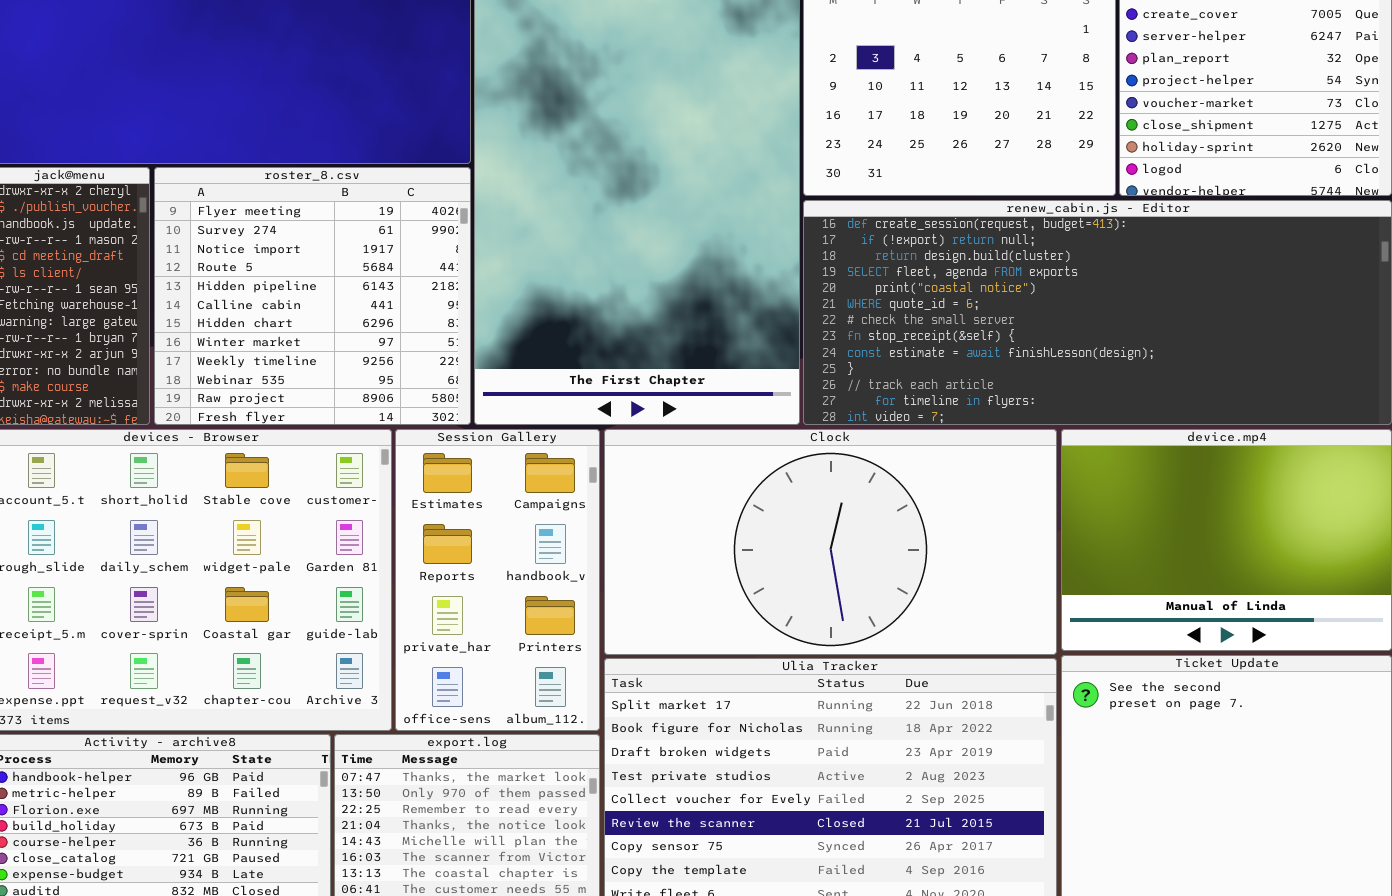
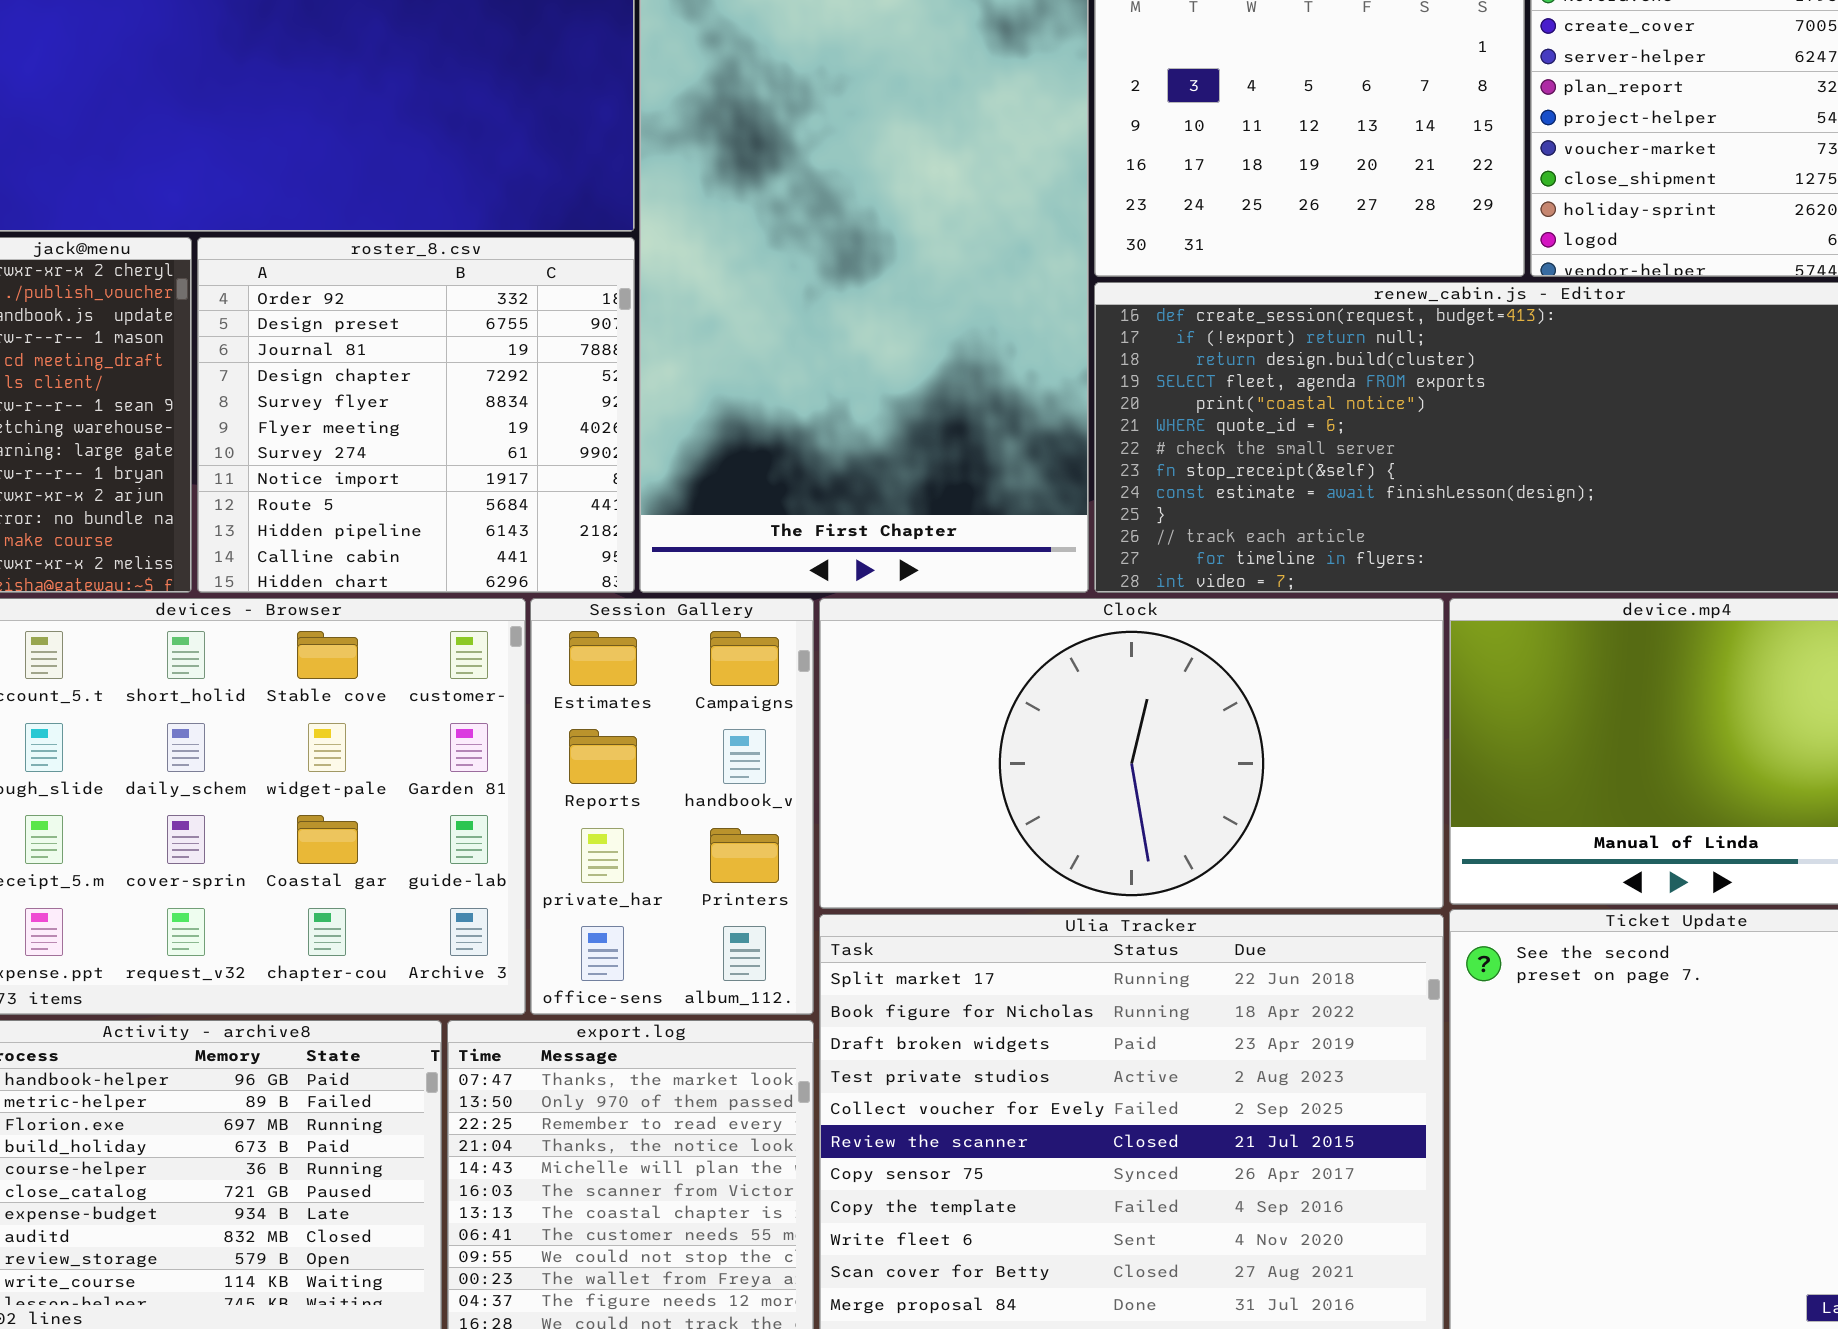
roster_8.csv: [154,167,471,425] -> [197,237,635,593], scrolled up 5 rows

